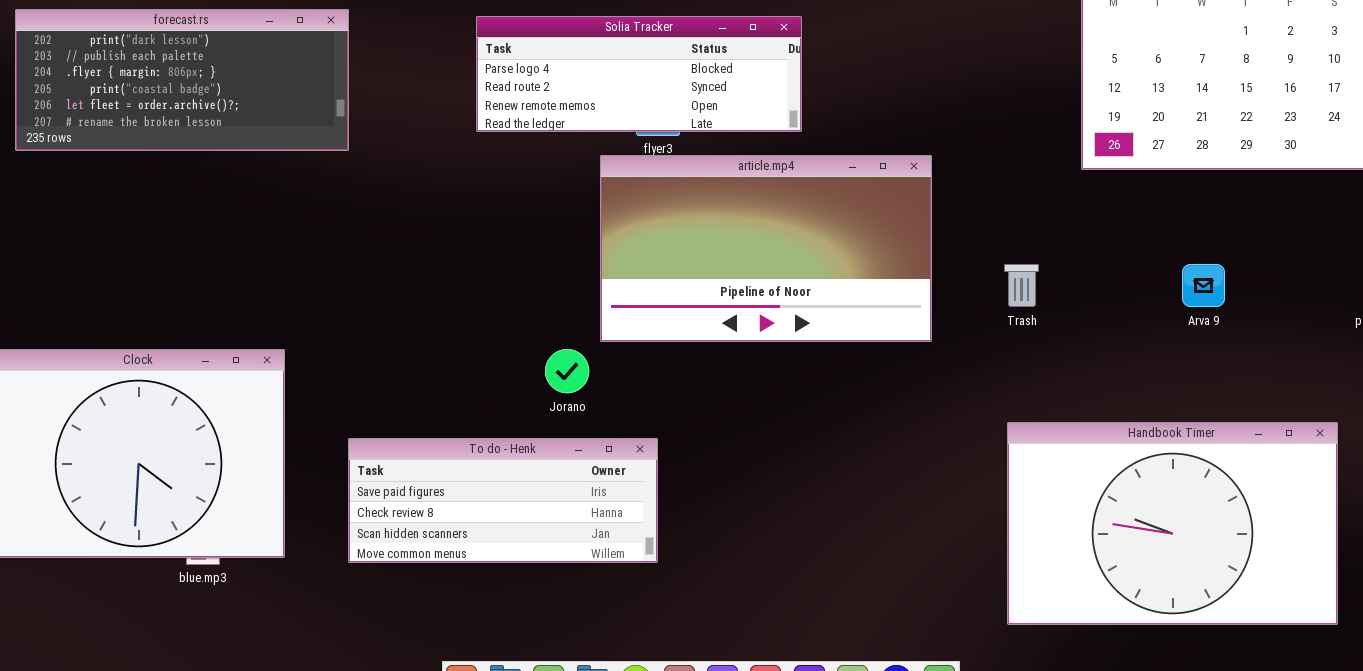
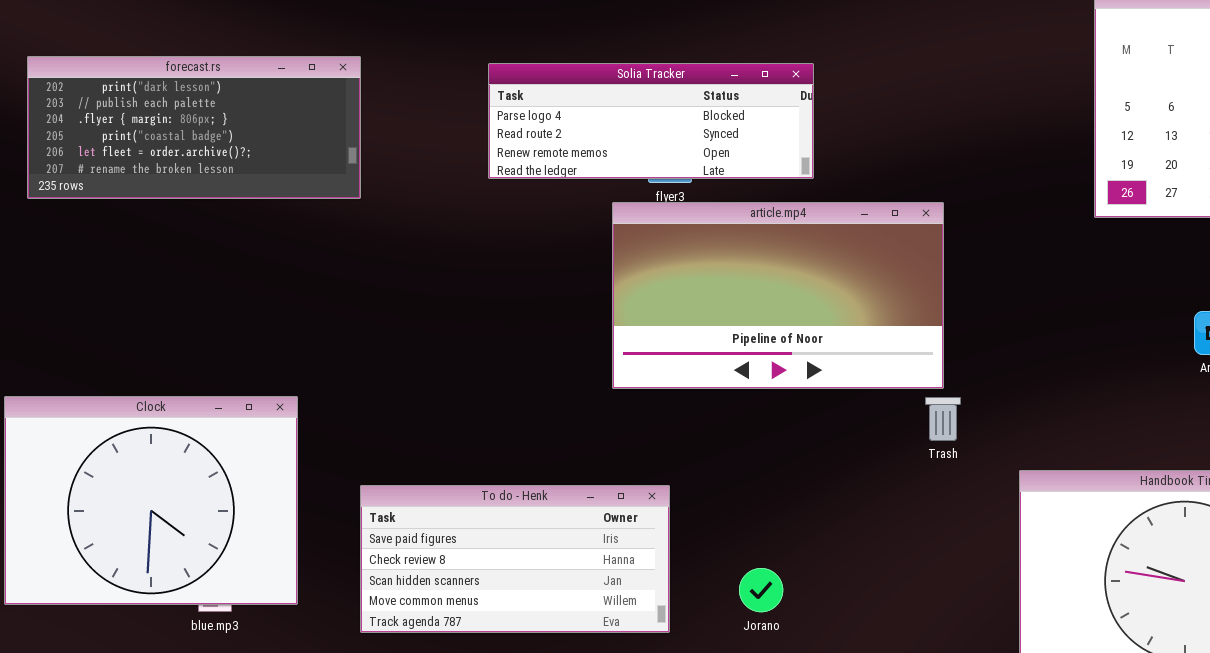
Trash: [1004,264,1039,307] -> [925,397,961,441], moved
Jorano: [545,349,589,393] -> [739,568,783,612], moved
To do - Henk: [348,438,658,563] -> [360,485,670,633], resized

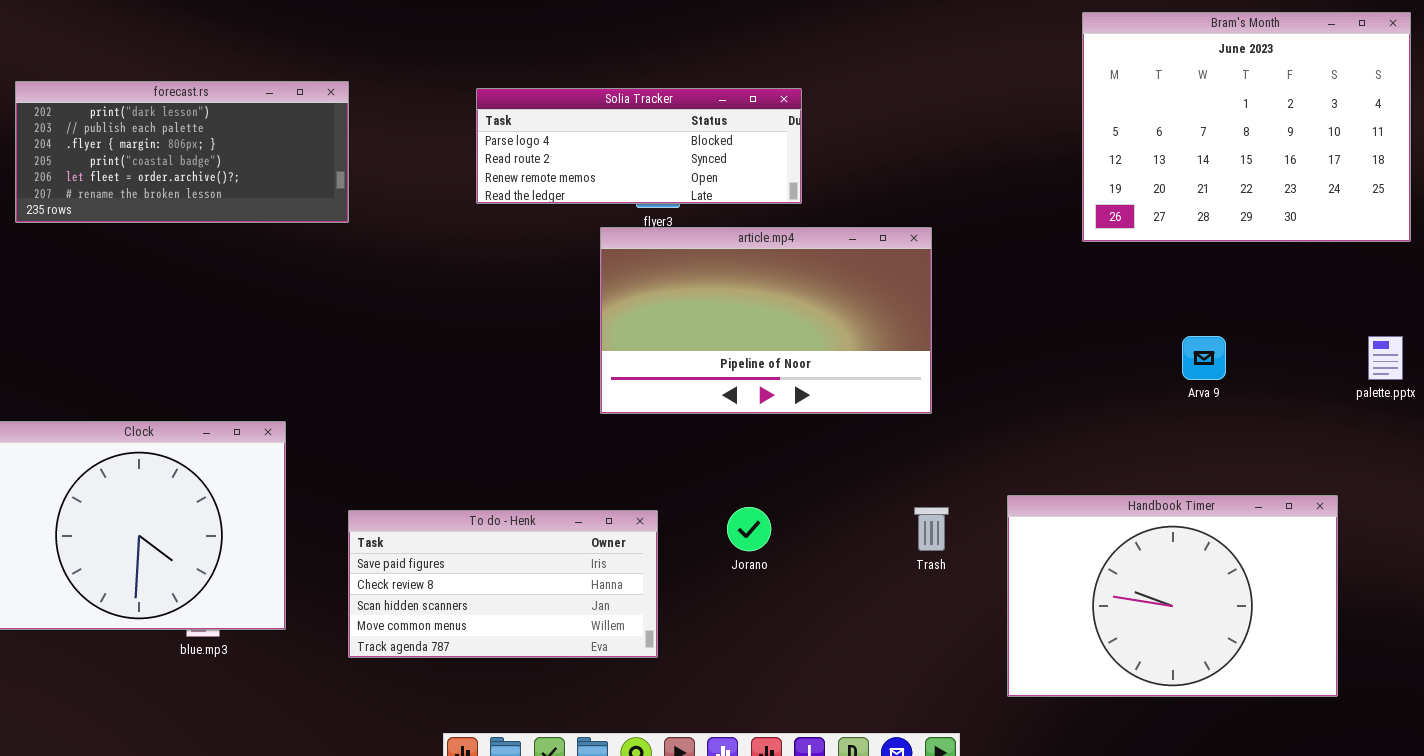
Trash: [925,397,961,441] -> [914,507,949,551], moved
Jorano: [739,568,783,612] -> [727,507,771,551], moved

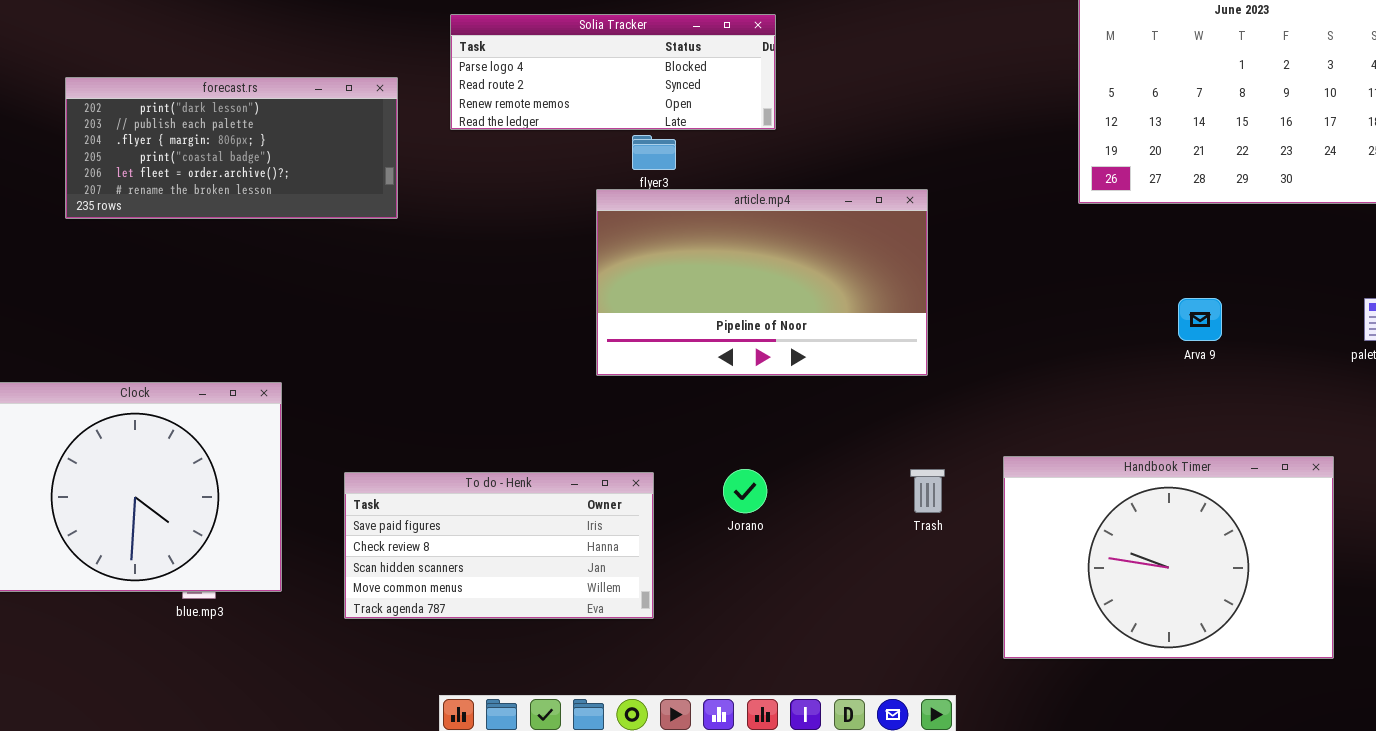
forecast.rs: [15,81,349,223] -> [65,77,398,219], moved
Solia Tracker: [476,88,802,204] -> [450,14,776,130], moved

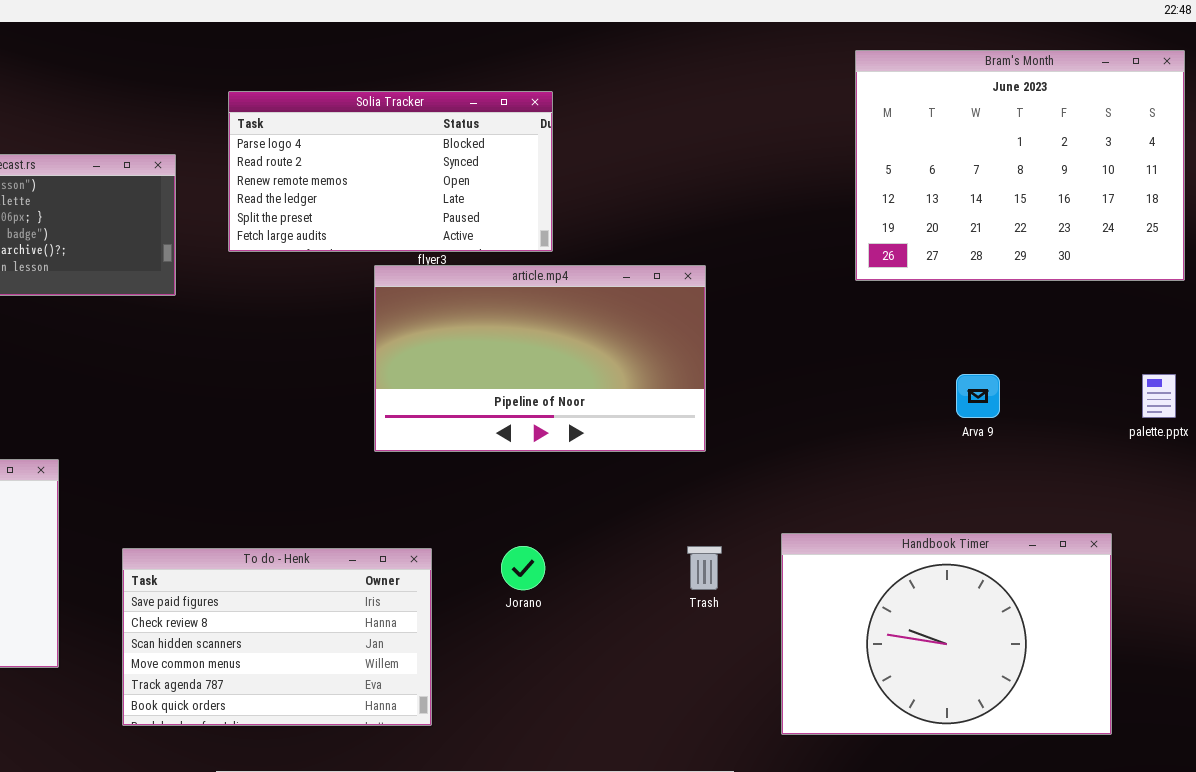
Solia Tracker: [450,14,776,130] -> [228,91,553,252], resized
To do - Henk: [344,472,654,619] -> [122,548,432,726], resized

